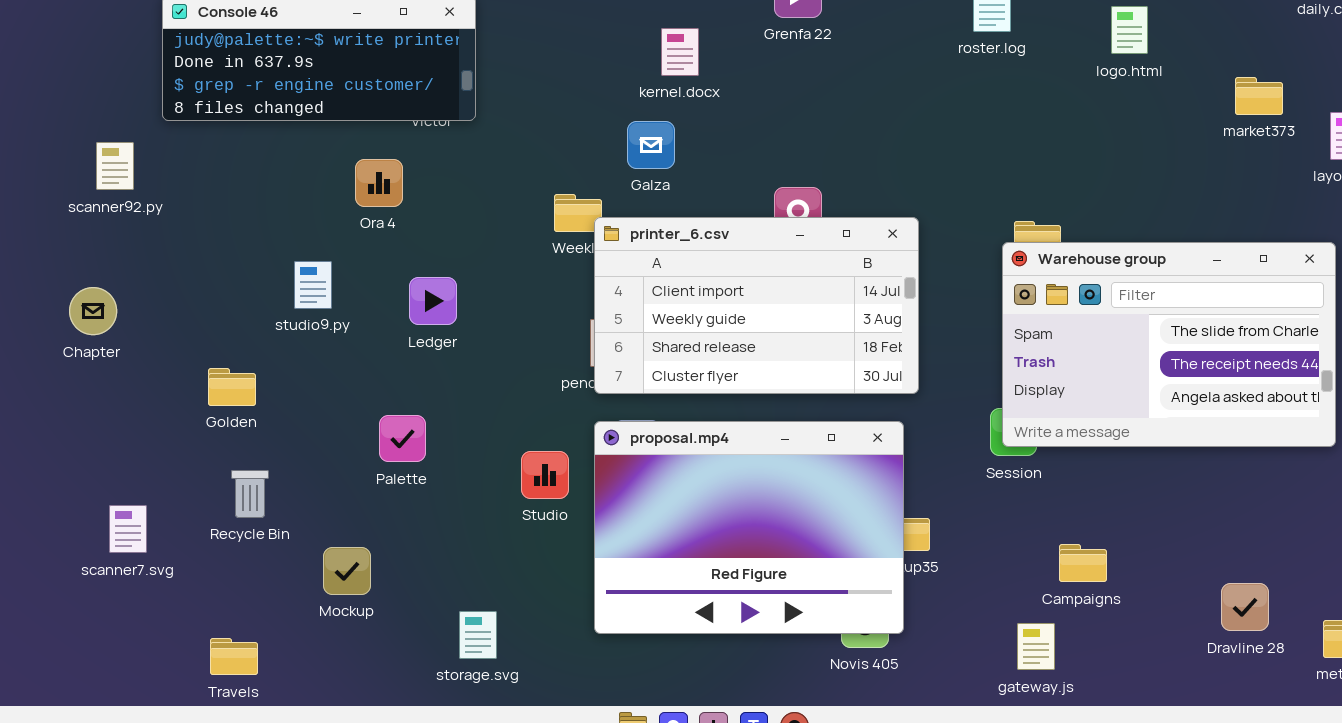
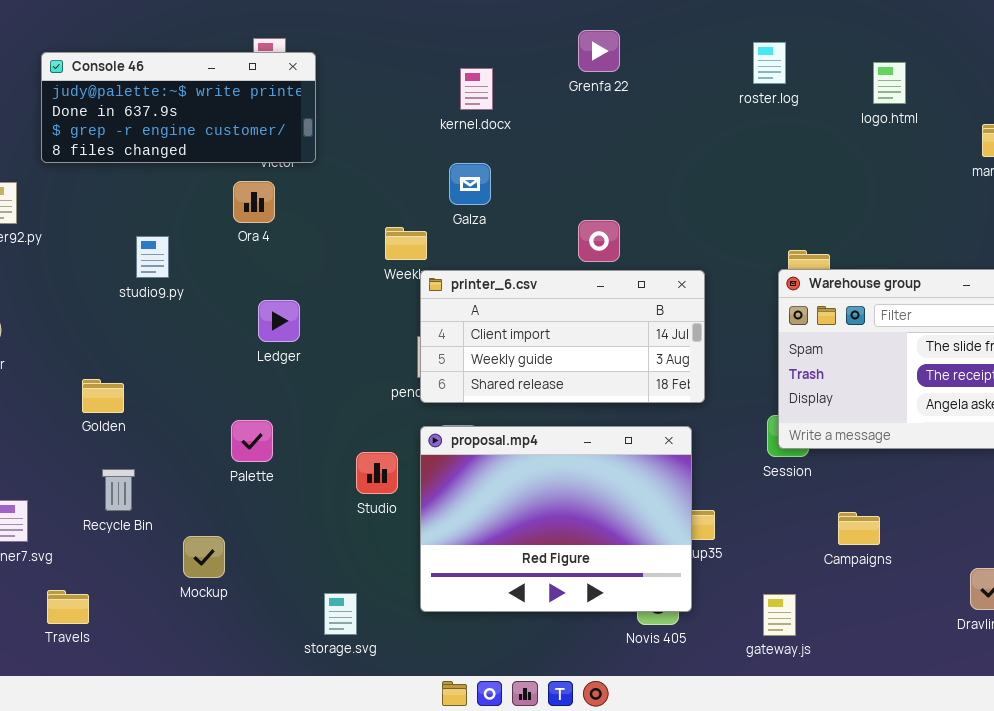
kernel.docx: [661,28,699,76] -> [460,68,493,110], moved
Ora 4: [355,159,403,207] -> [233,181,275,223], moved
printer_6.csv: [594,217,919,394] -> [420,270,705,403], resized
studio9.py: [294,261,332,309] -> [136,236,169,278], moved
Campaigns: [1059,544,1107,582] -> [838,512,880,545], moved
storage.svg: [459,611,497,659] -> [324,593,357,635], moved
gateway.js: [1017,623,1055,670] -> [763,594,796,636], moved
Travels: [210,638,258,675] -> [47,590,89,624], moved

